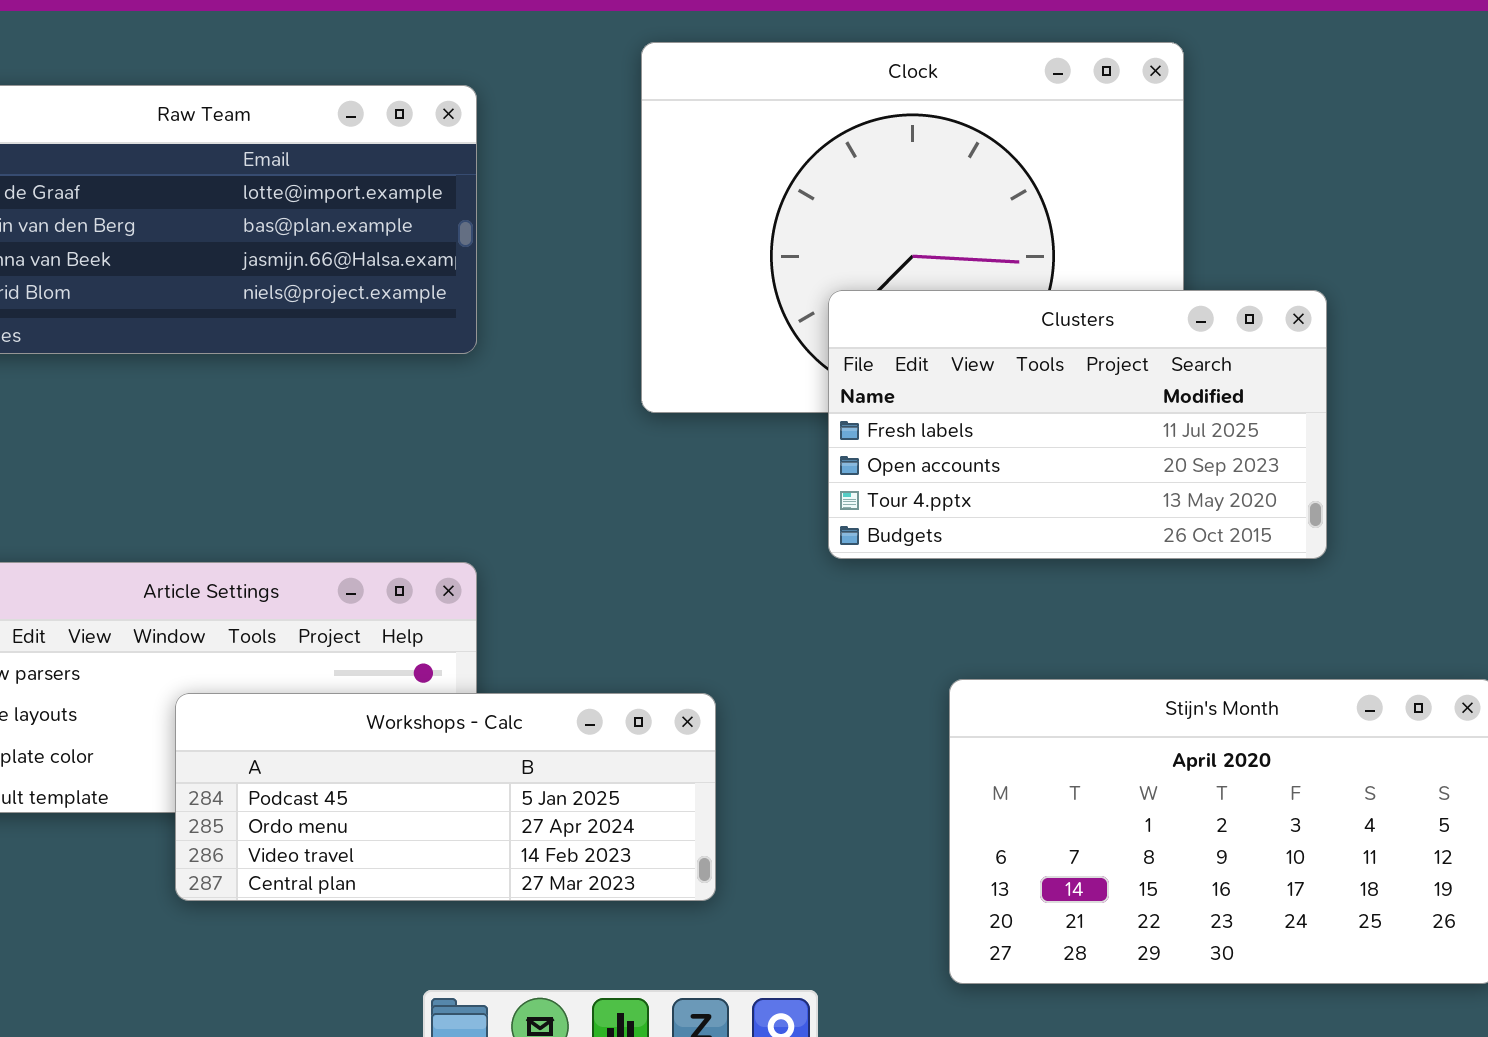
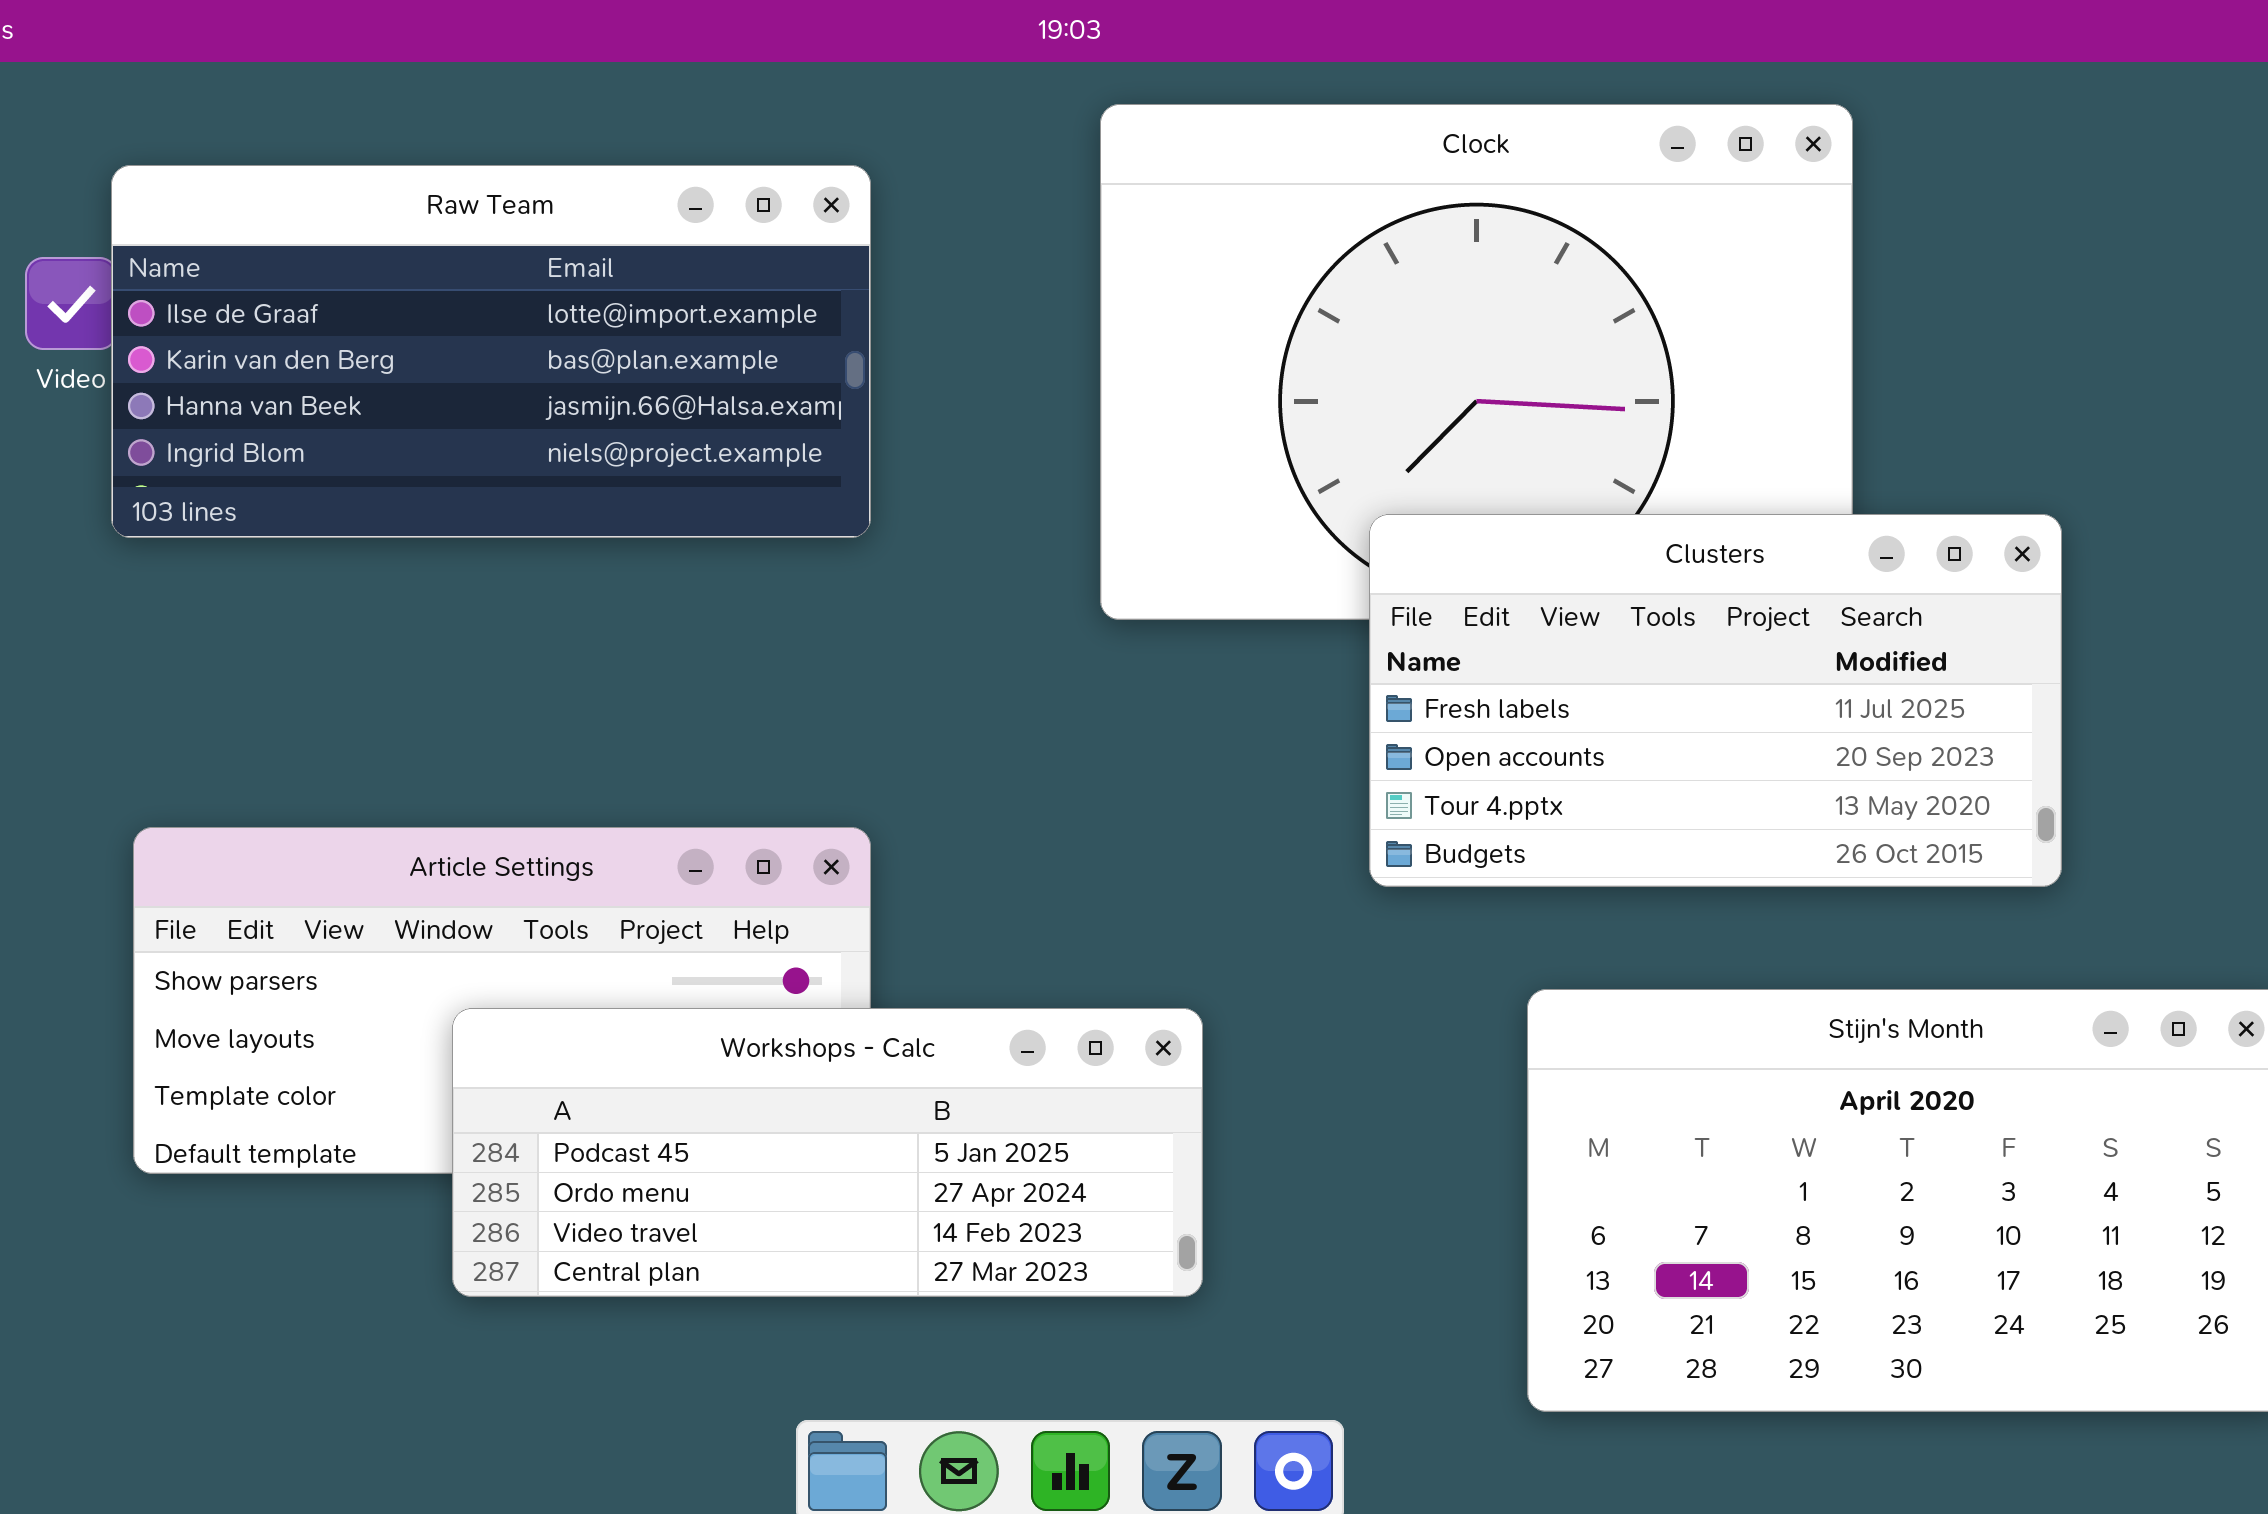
Clusters: [828,290,1327,559] -> [1369,514,2062,887], moved

